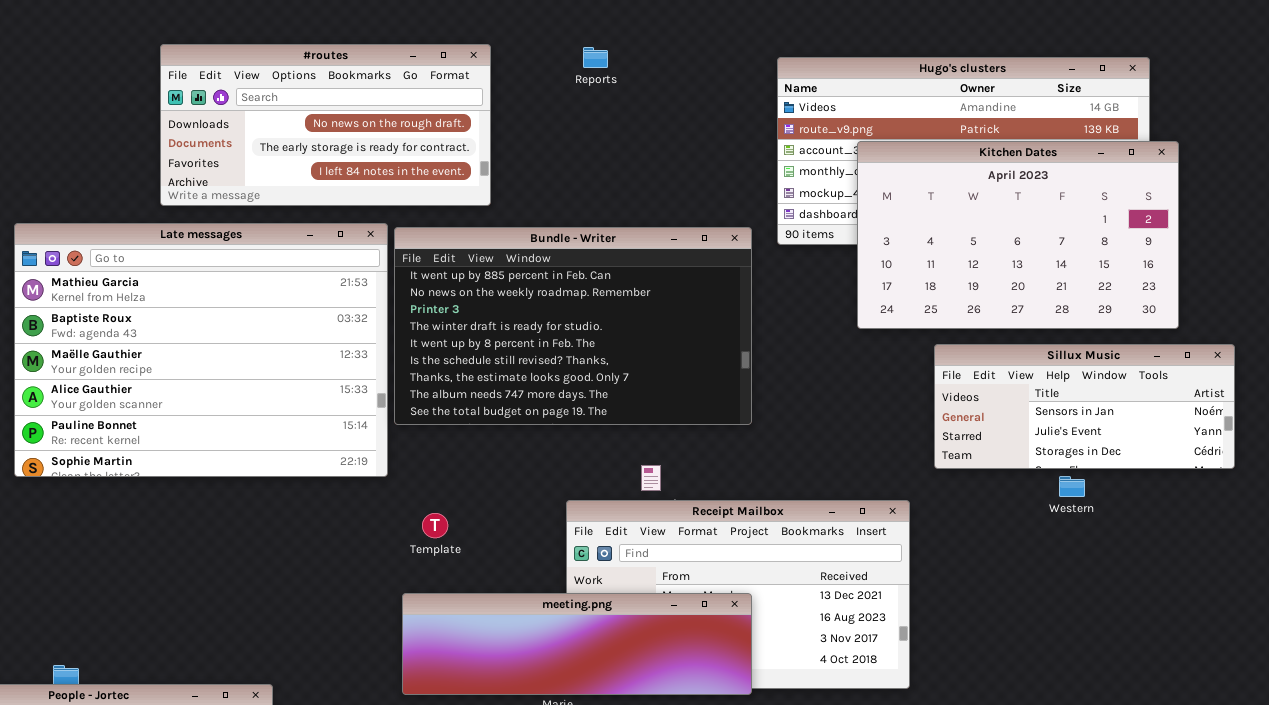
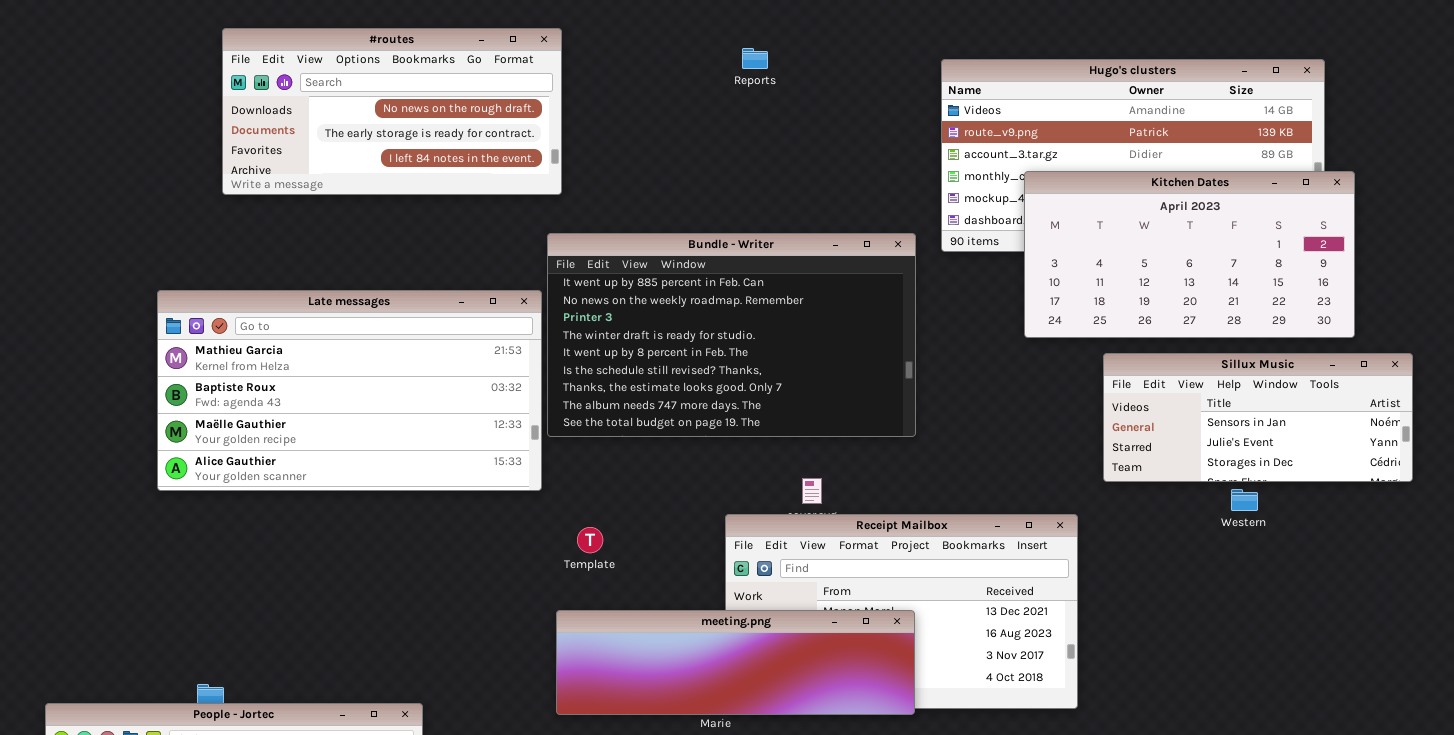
#routes: [160,44,491,206] -> [222,28,562,195], moved
Kitchen Dates: [857,141,1179,329] -> [1024,171,1355,338], resized
Late messages: [14,223,388,477] -> [157,290,542,491], resized

